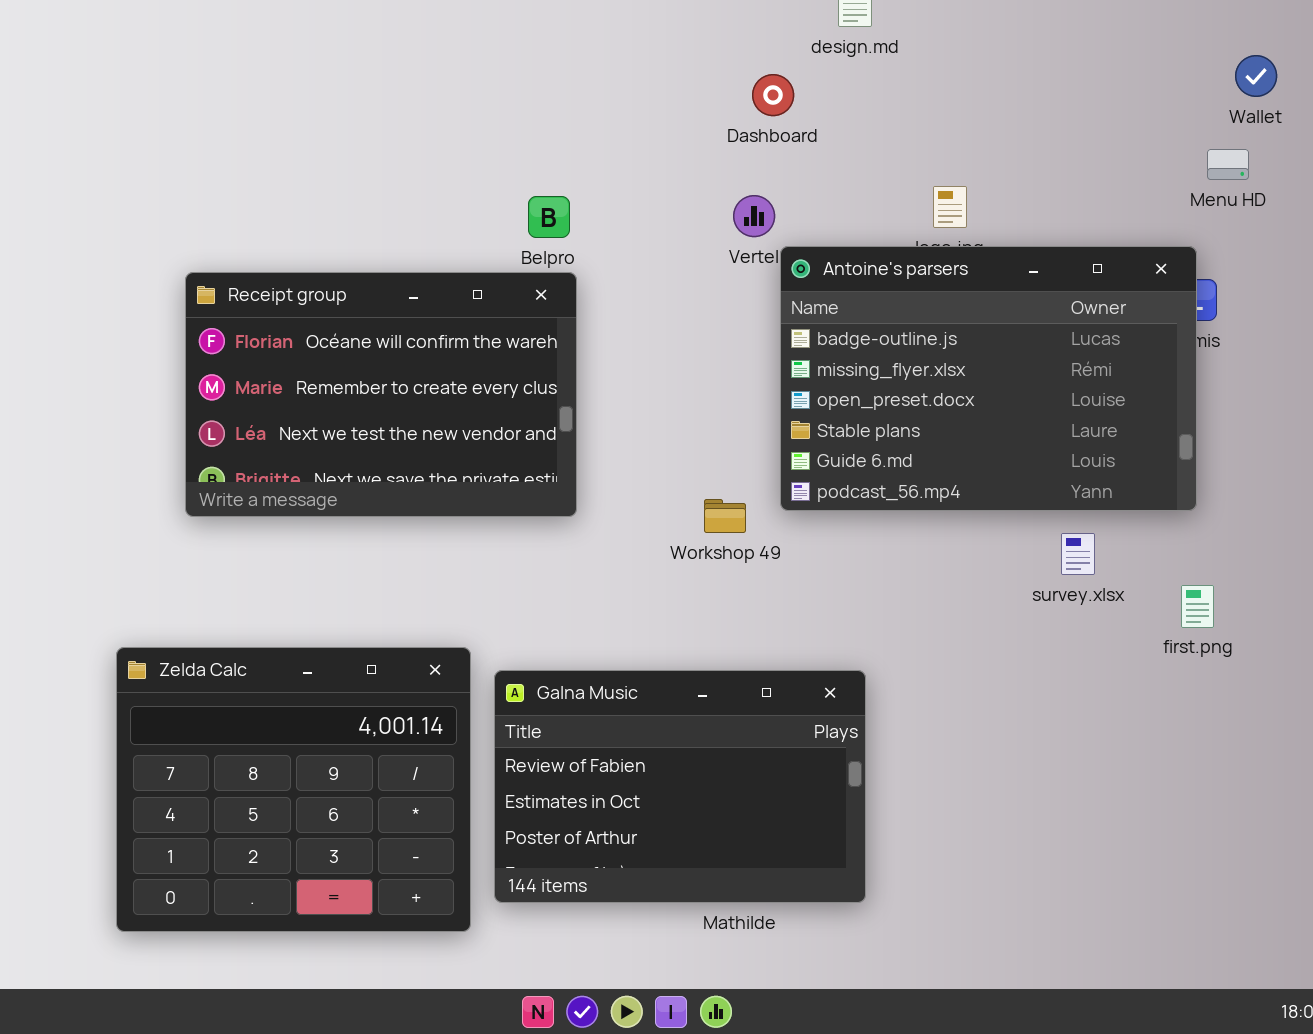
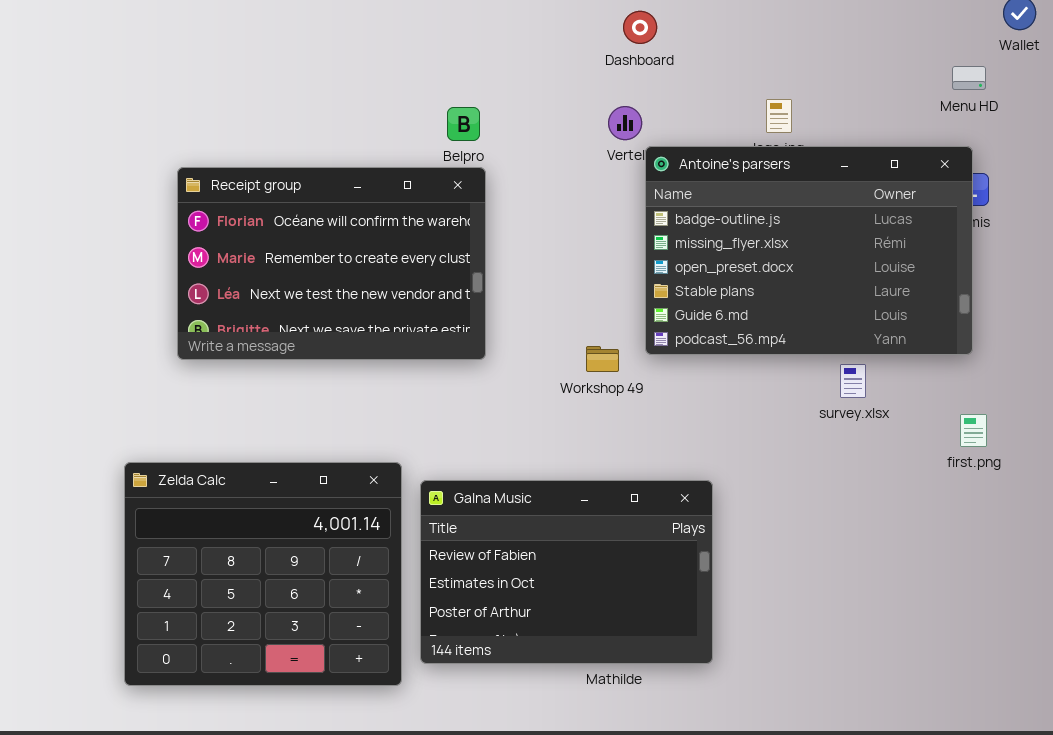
Menu HD: [1207,149,1249,180] -> [952,66,986,90], moved
survey.xlsx: [1061,533,1095,575] -> [840,364,866,398], moved

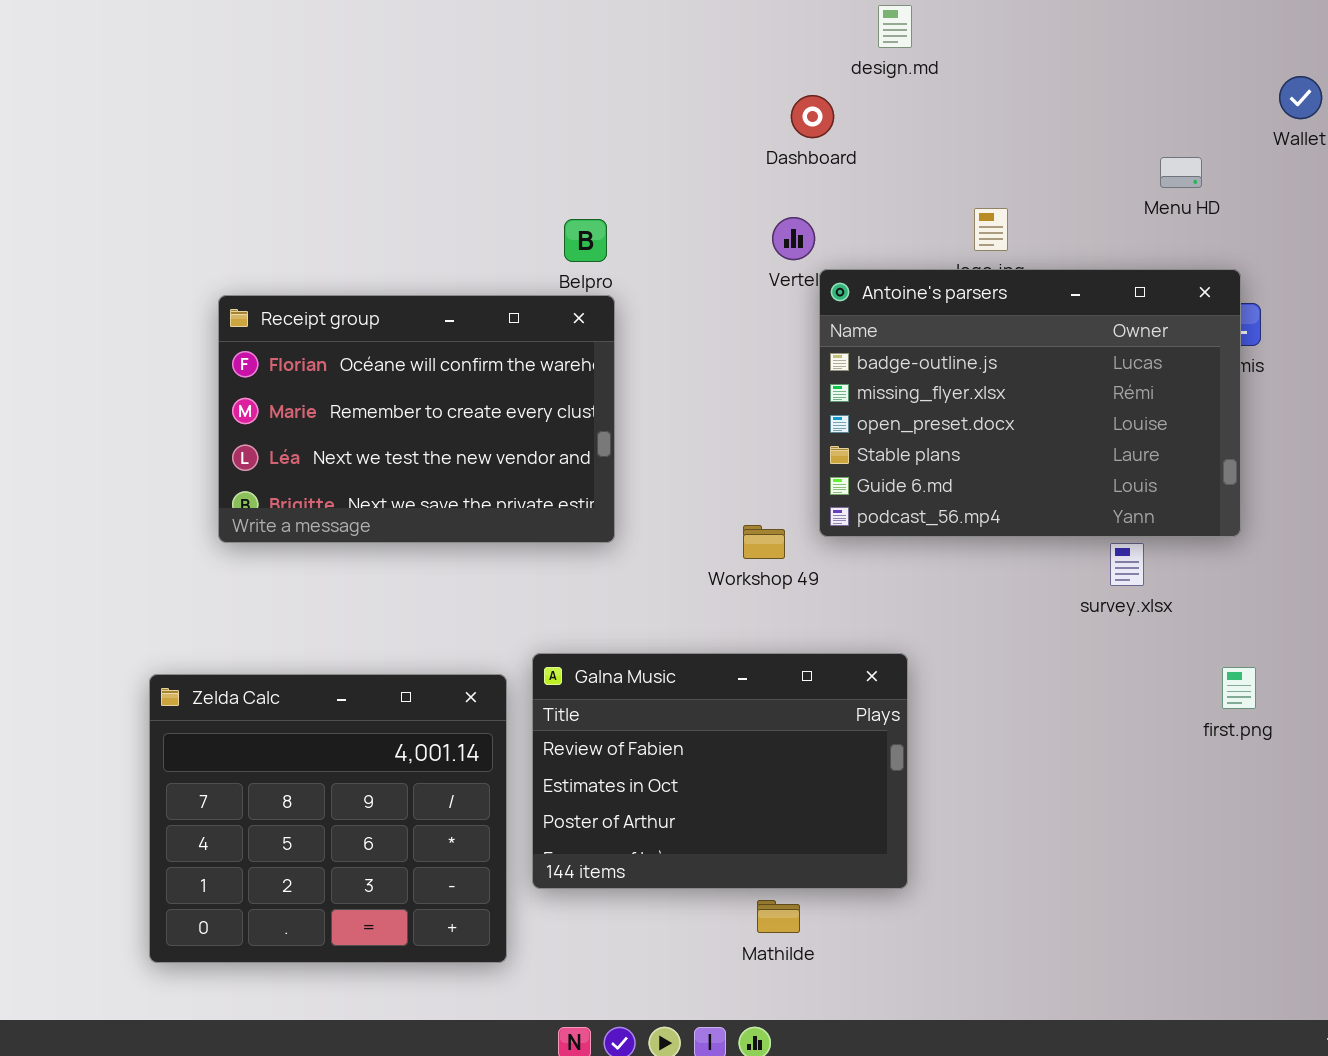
Menu HD: [952,66,986,90] -> [1160,157,1202,188], moved
survey.xlsx: [840,364,866,398] -> [1110,543,1144,586], moved
first.png: [960,414,987,447] -> [1222,667,1256,709], moved
Galna Music: [420,480,713,664] -> [532,653,908,889], moved

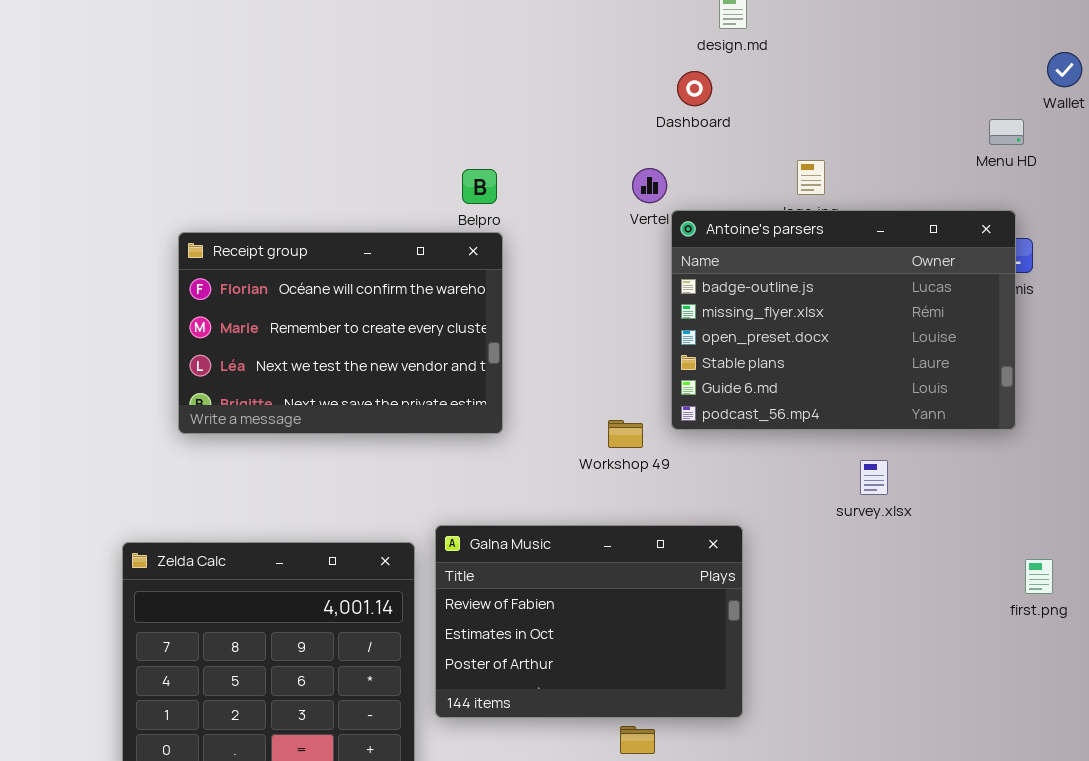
Dashboard: [791,95,834,138] -> [677,71,712,106], moved
Menu HD: [1160,157,1202,188] -> [989,119,1024,145], moved
survey.xlsx: [1110,543,1144,586] -> [860,460,888,495], moved
first.png: [1222,667,1256,709] -> [1025,559,1053,594], moved

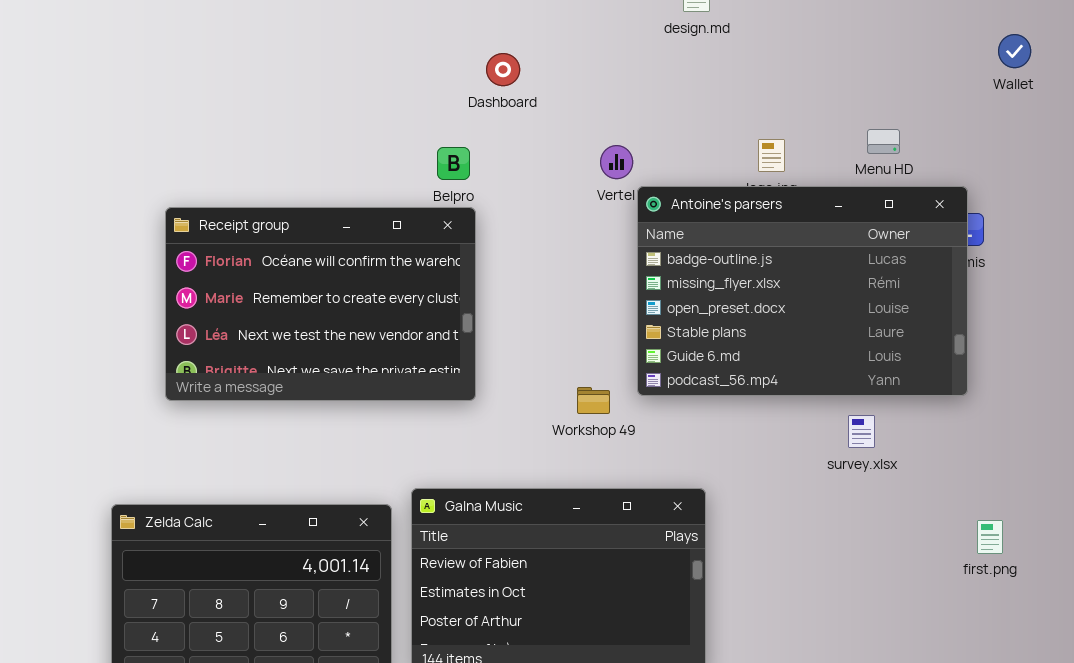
Dashboard: [677,71,712,106] -> [486,53,520,86], moved
Menu HD: [989,119,1024,145] -> [867,129,900,154], moved
survey.xlsx: [860,460,888,495] -> [848,415,875,448], moved

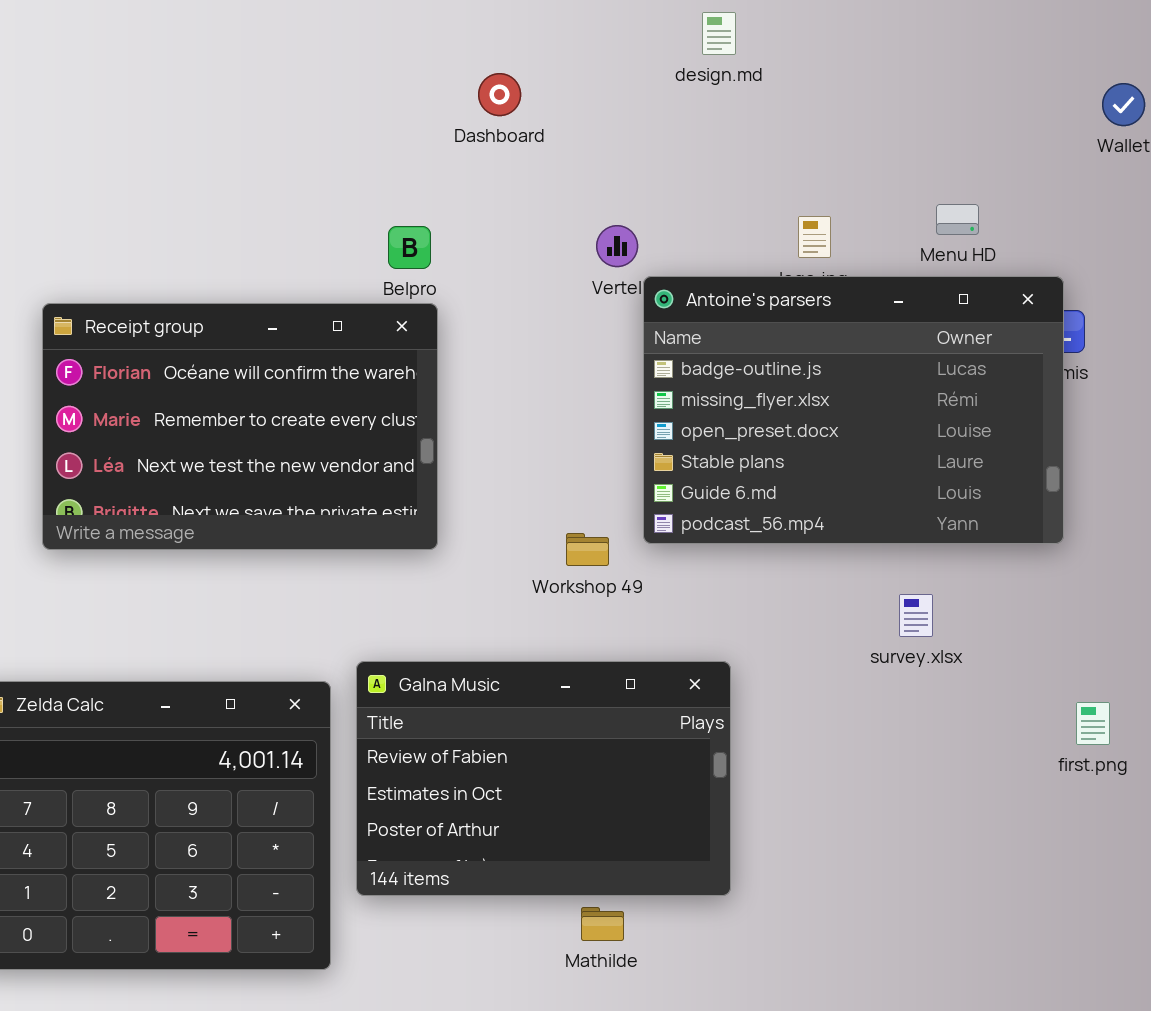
Dashboard: [486,53,520,86] -> [478,73,521,116], moved
survey.xlsx: [848,415,875,448] -> [899,594,933,637], moved

